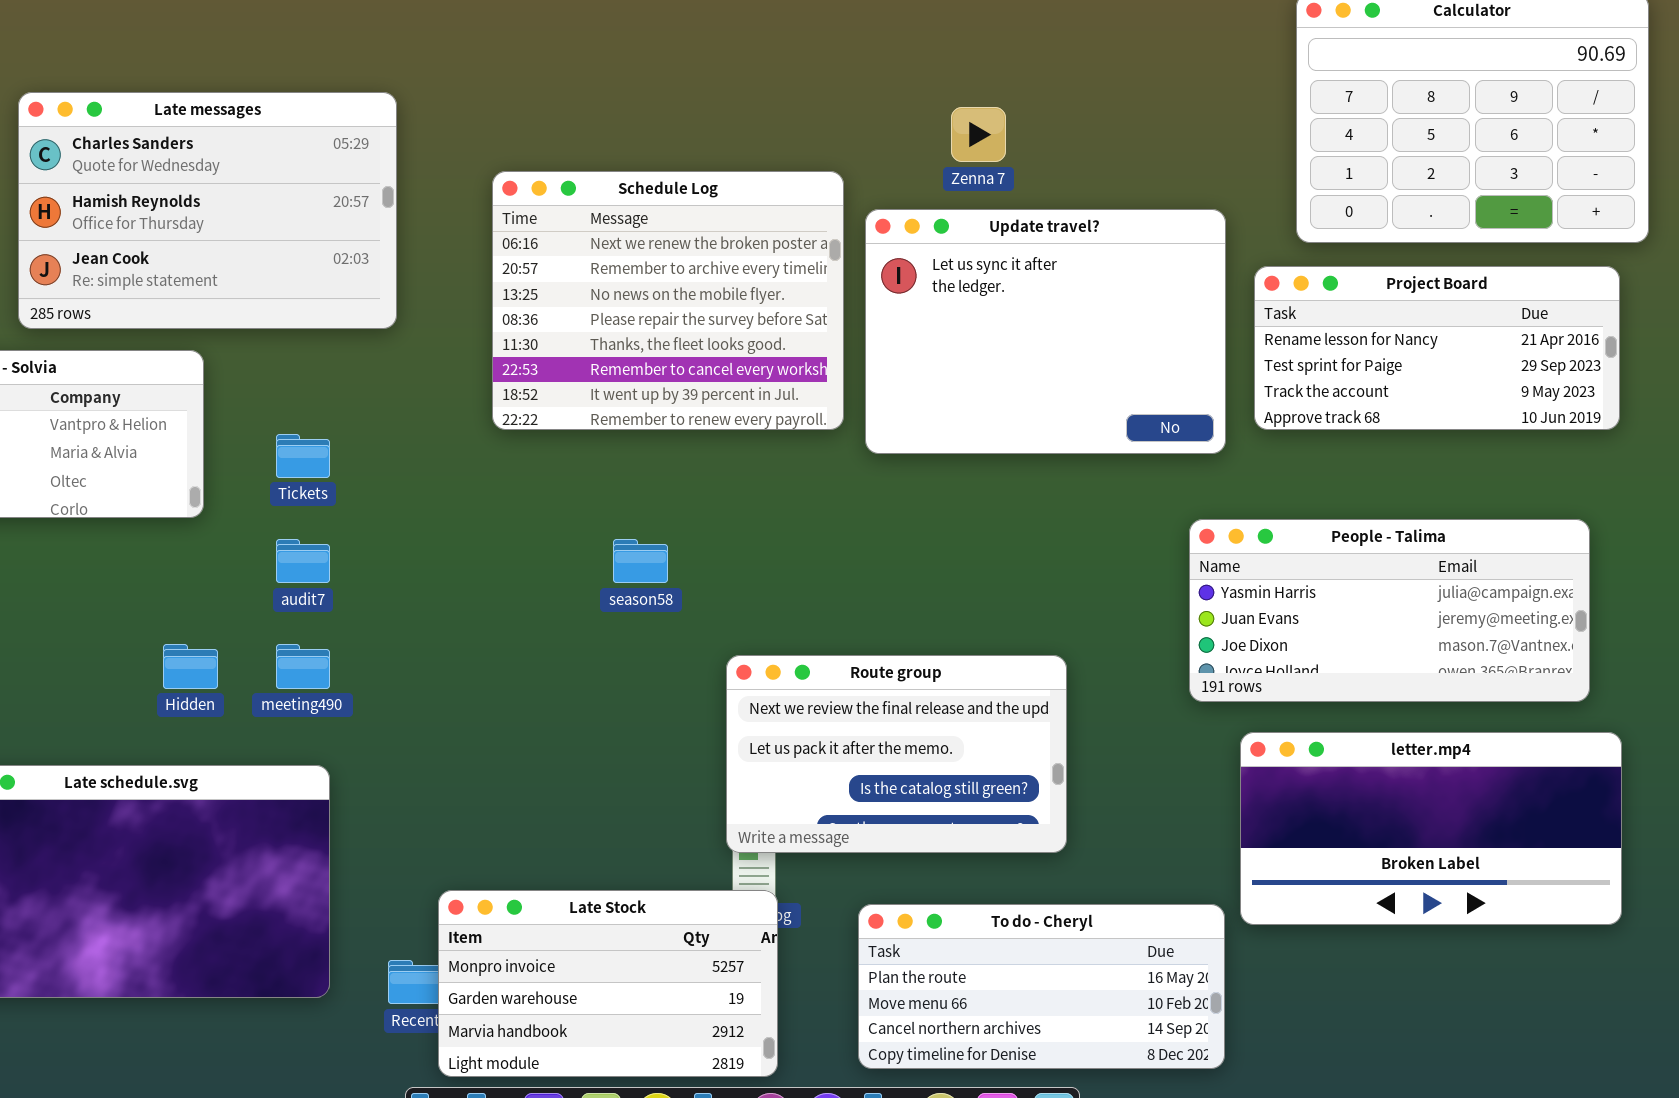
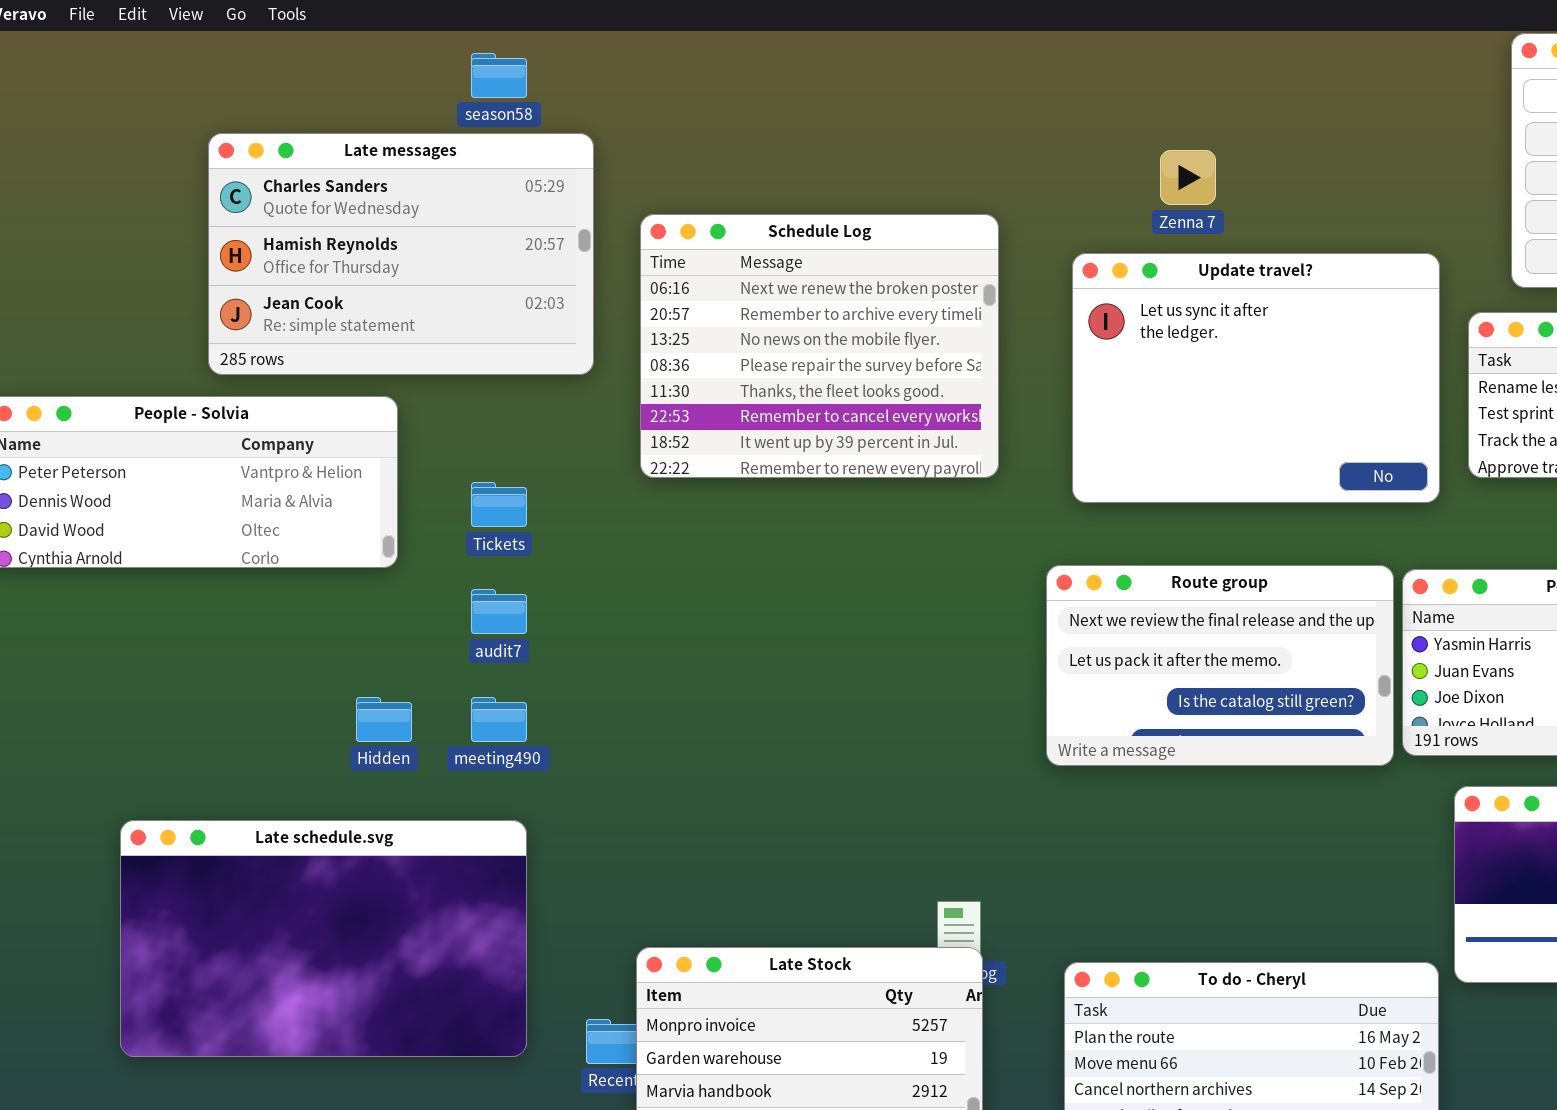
Schedule Log: [492,171,844,430] -> [640,214,999,478], moved
season58: [613,539,668,583] -> [471,53,527,98], moved
Route group: [726,655,1067,853] -> [1046,565,1394,766], moved

